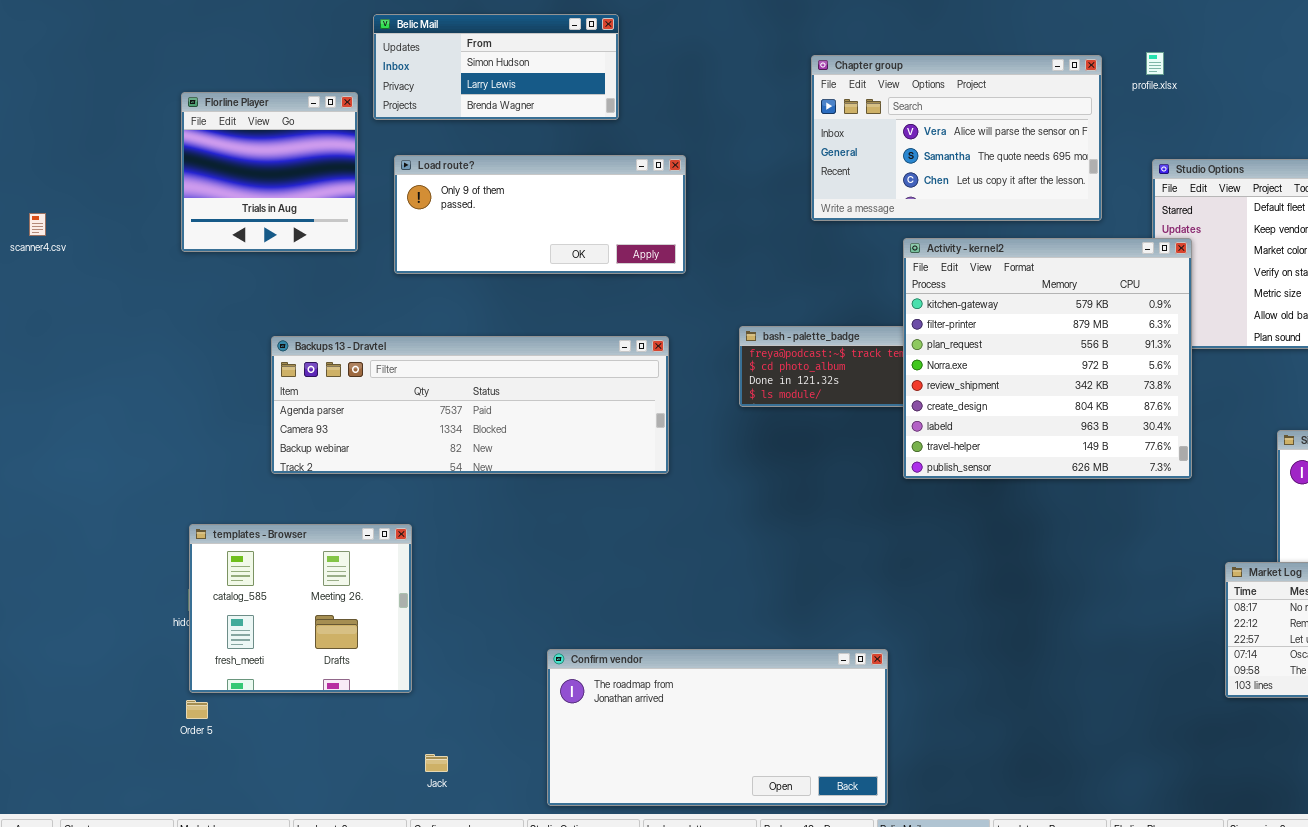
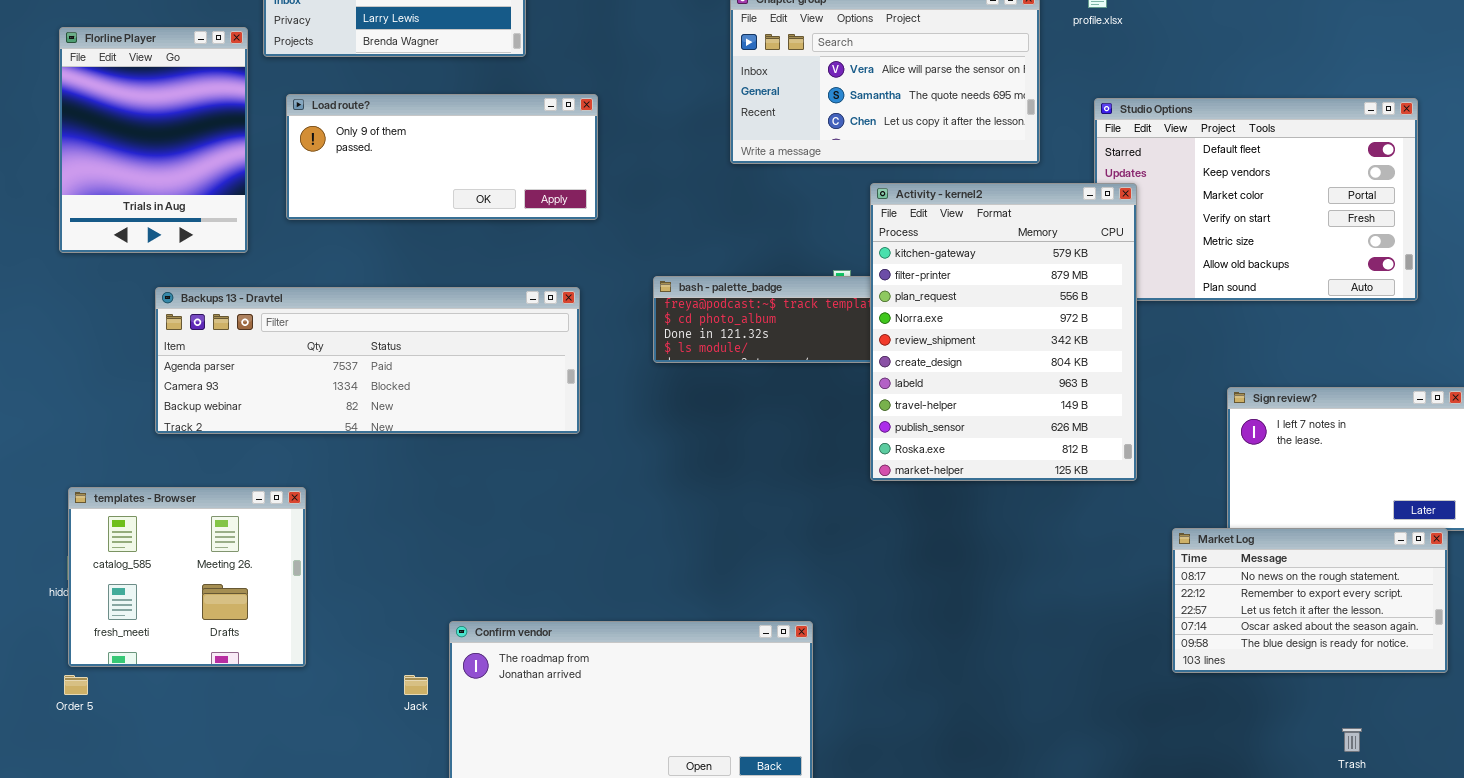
Florline Player: [181,92,358,252] -> [59,27,248,253], resized
Activity - kernel2: [903,238,1192,479] -> [870,183,1137,481], resized
Jack: [425,754,448,772] -> [404,675,428,695], moved

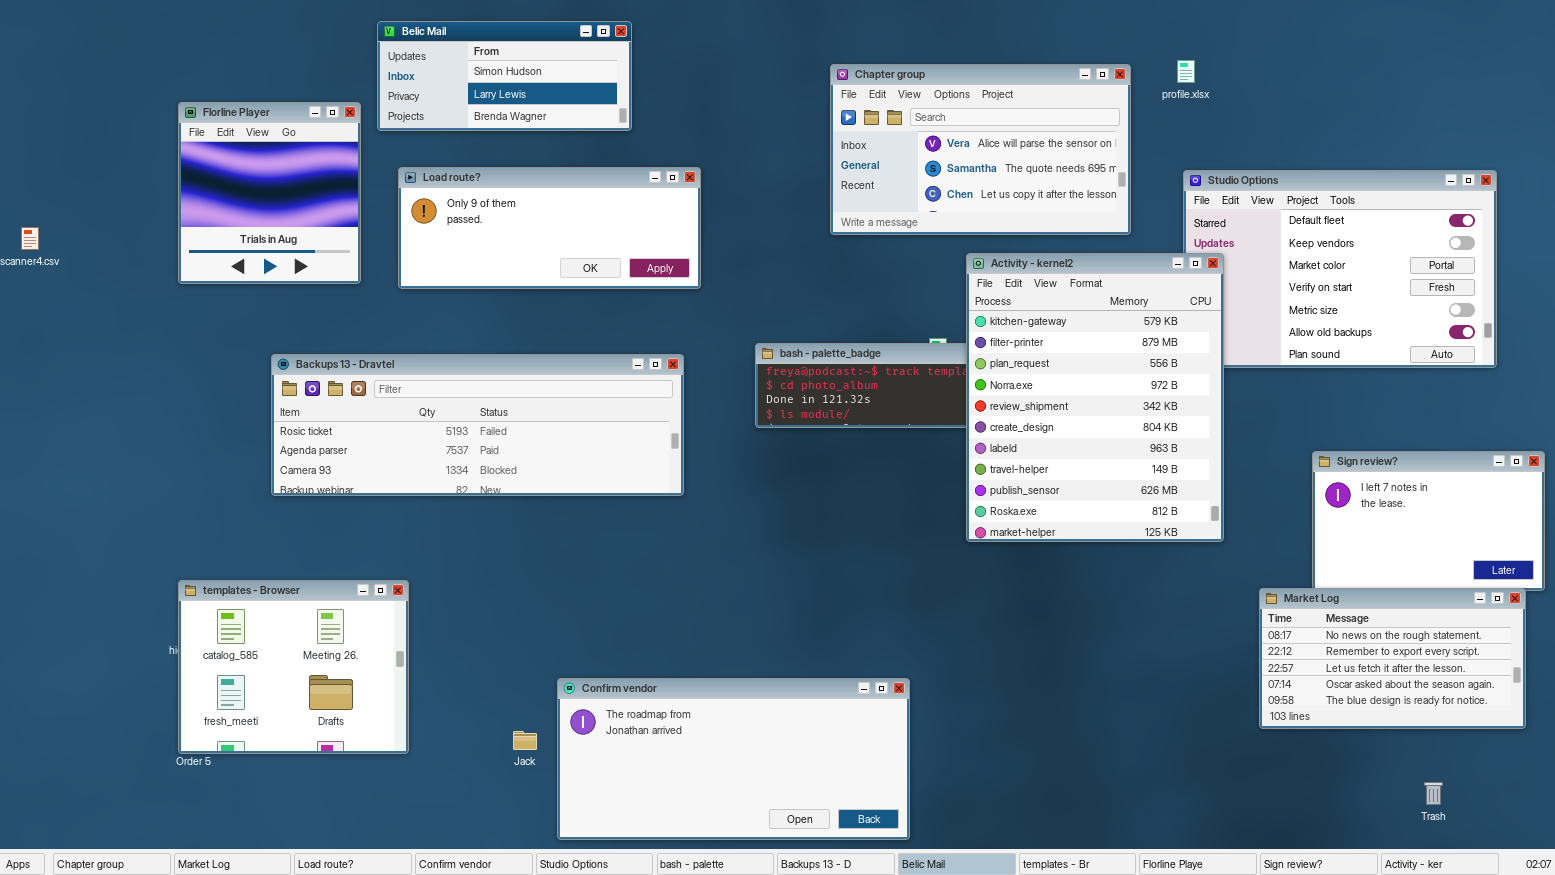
Florline Player: [59,27,248,253] -> [178,102,361,284], resized
Backups 13 - Dravtel: [155,287,580,434] -> [271,354,684,496], scrolled up 1 row
templates - Browser: [68,487,306,667] -> [178,580,409,754], moved

